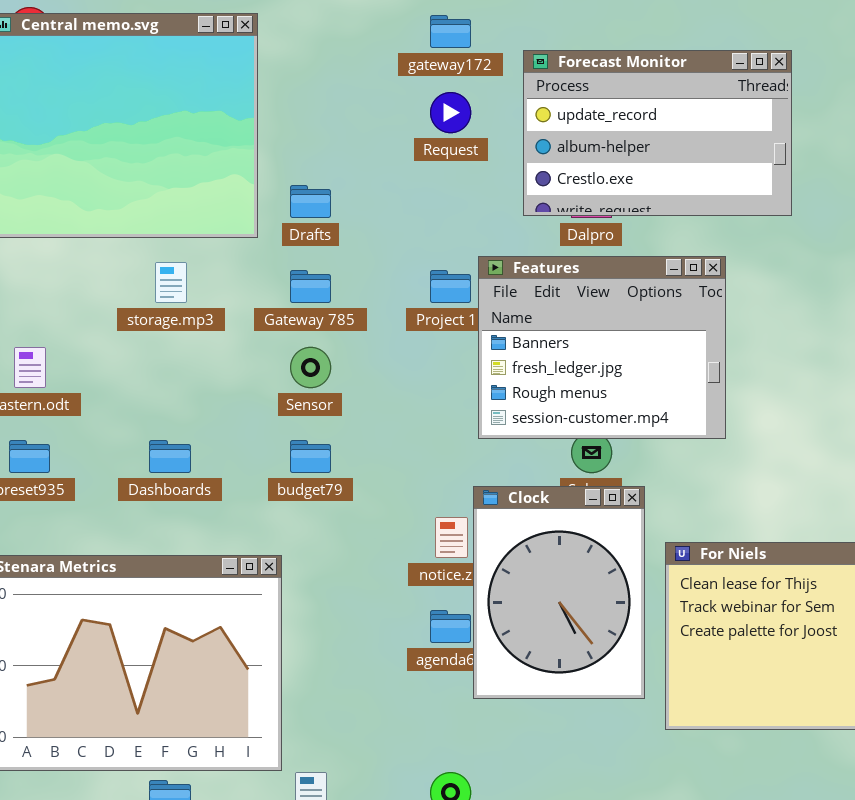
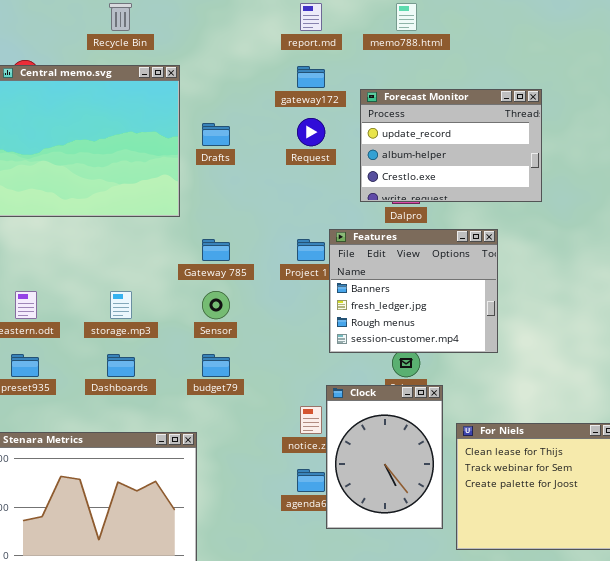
Drafts: [290,185,331,218] -> [202,123,230,146], moved
storage.mp3: [155,262,187,303] -> [110,291,132,319], moved

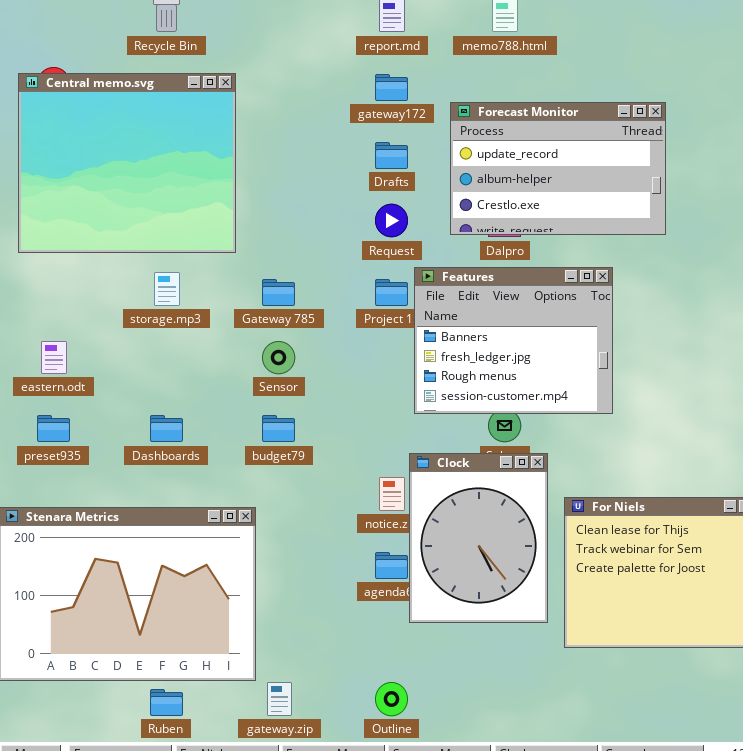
Request: [297,118,325,146] -> [375,204,408,237], moved
Drafts: [202,123,230,146] -> [375,142,408,169], moved
storage.mp3: [110,291,132,319] -> [154,272,180,306], moved

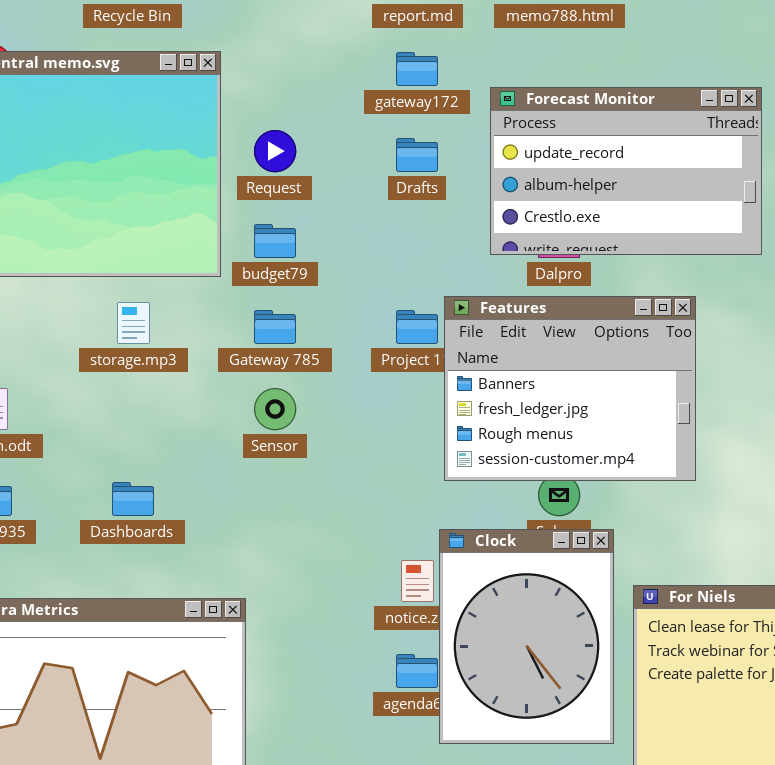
Request: [375,204,408,237] -> [254,130,296,172], moved
budget79: [262,415,295,442] -> [254,224,296,258], moved

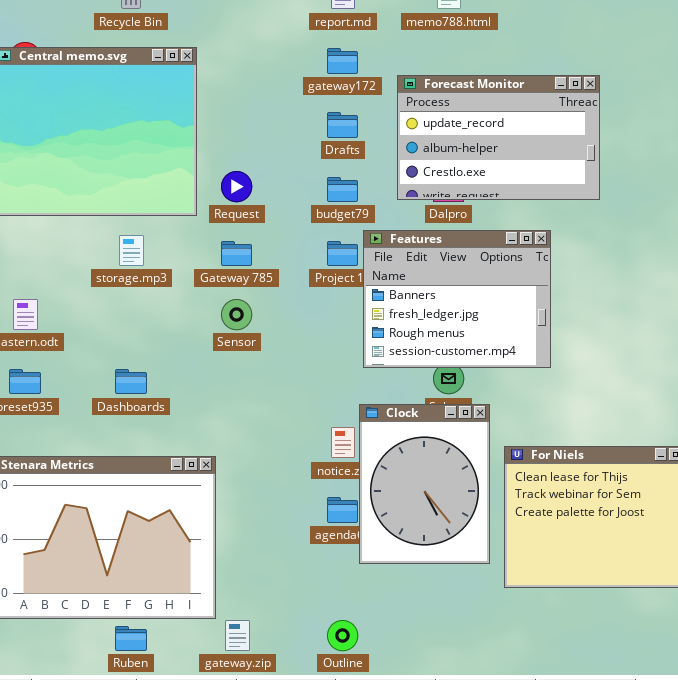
Request: [254,130,296,172] -> [221,171,252,202], moved
budget79: [254,224,296,258] -> [327,177,358,202], moved

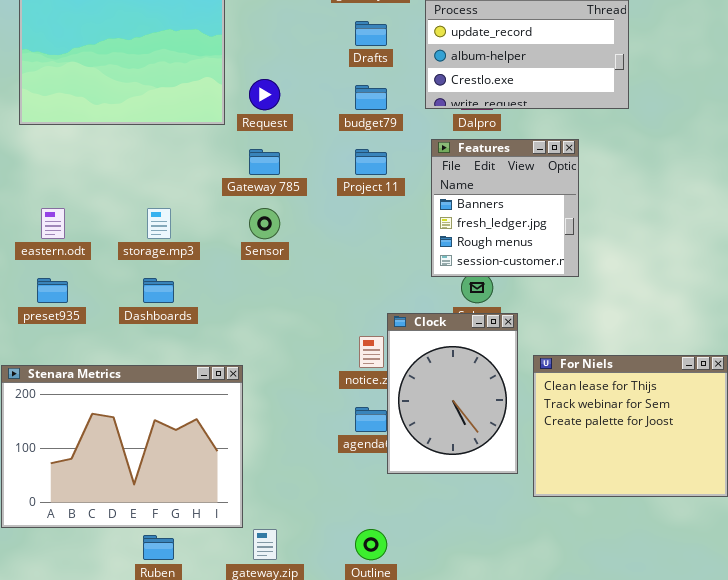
Features: [363,230,551,368] -> [431,139,579,277], resized
storage.mp3: [119,235,144,266] -> [147,208,171,239], moved

